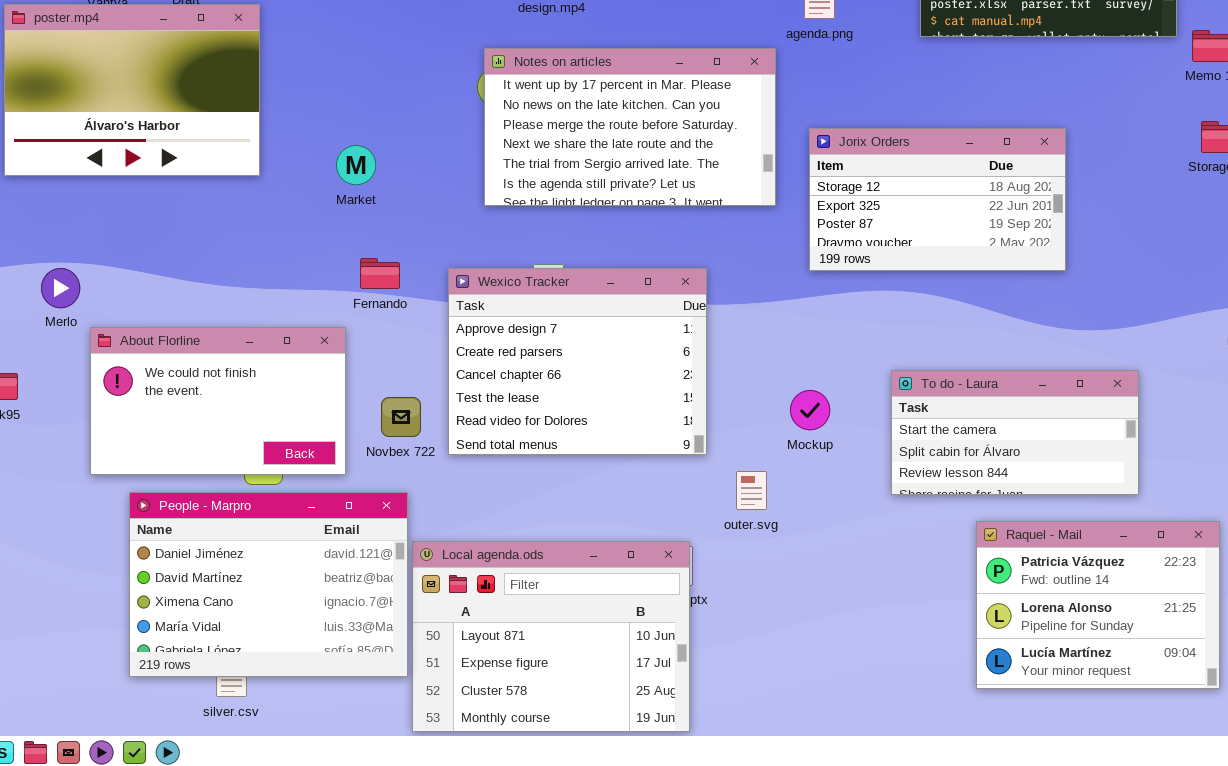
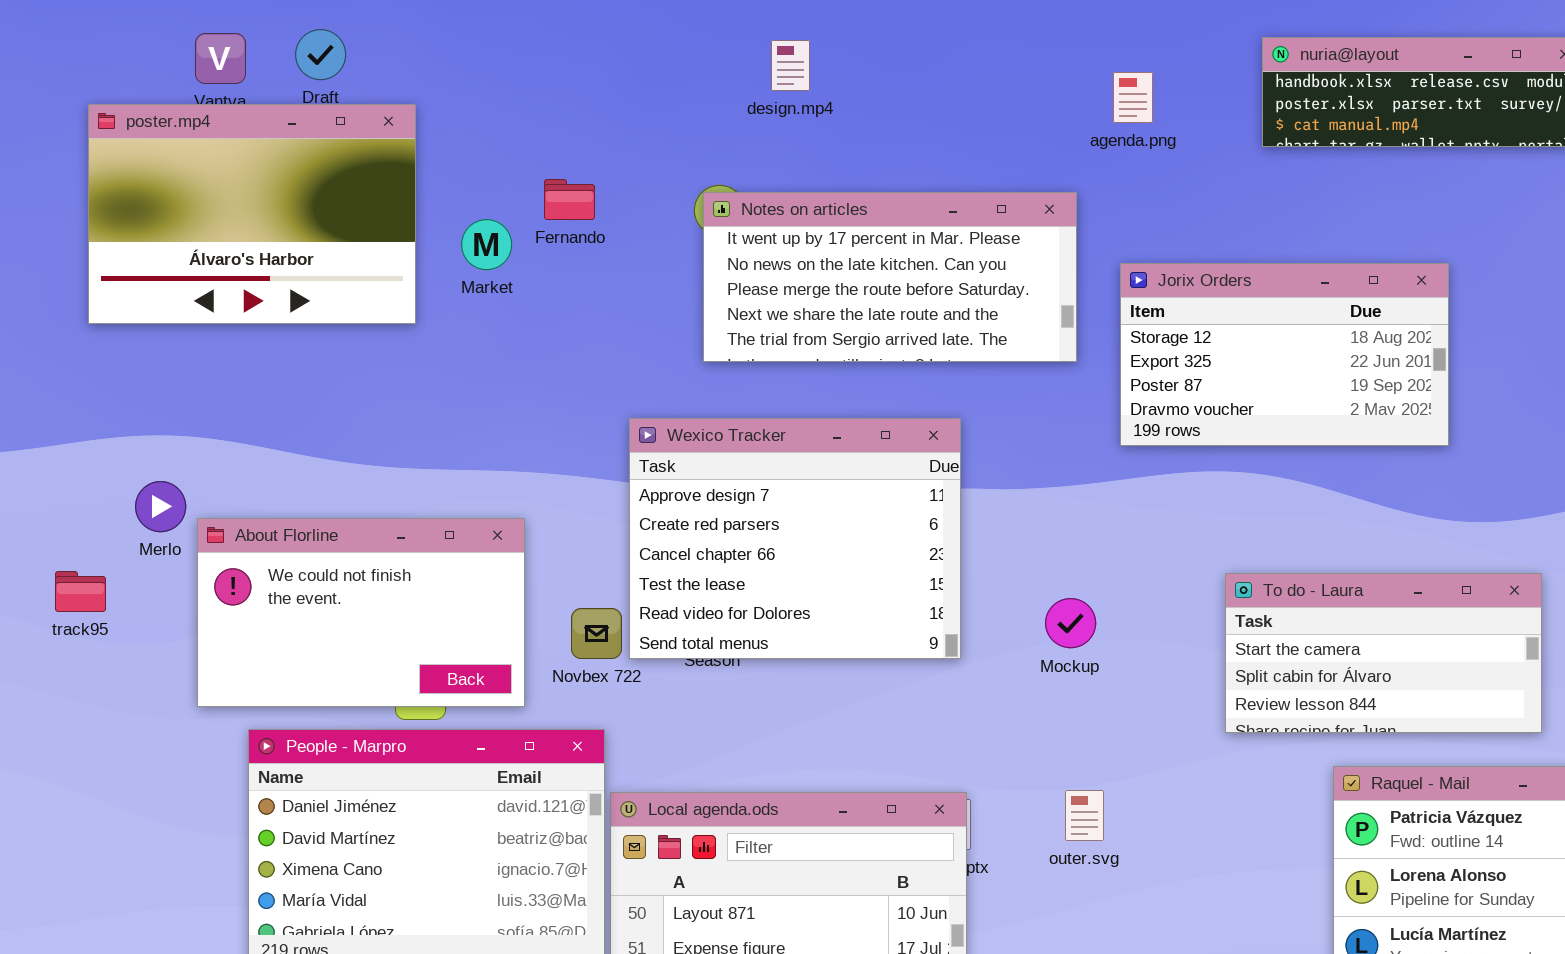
Notes on articles: [484,48,776,206] -> [703,192,1077,362], resized
Market: [336,145,376,185] -> [461,219,512,270], moved
Fernando: [360,258,400,289] -> [544,179,595,220], moved
Merlo: [41,268,80,308] -> [135,481,186,532], moved
Wexico Tracker: [448,268,707,455] -> [629,418,961,659], moved
Mockup: [790,390,830,430] -> [1045,598,1096,648], moved
outer.svg: [736,471,767,510] -> [1065,790,1104,841], moved

